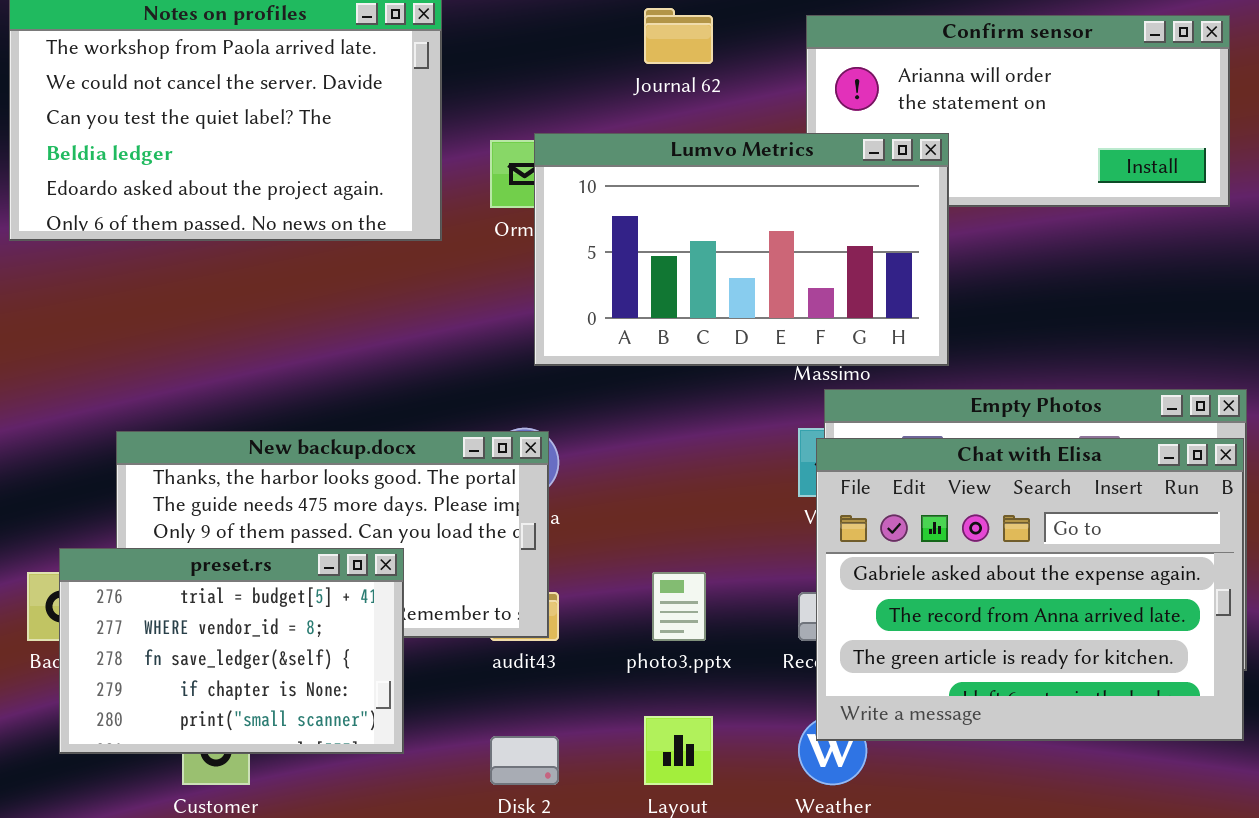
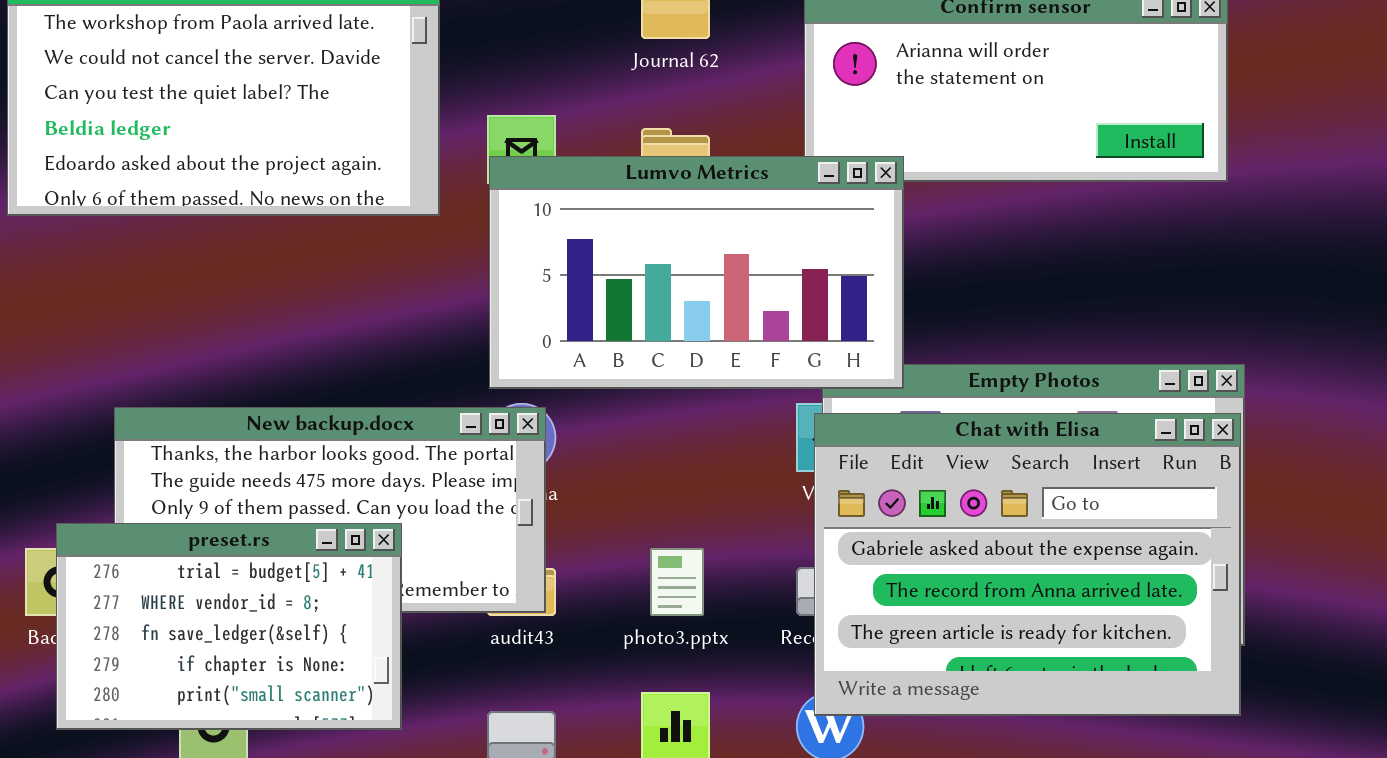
Lumvo Metrics: [534,133,949,366] -> [489,156,904,389], moved

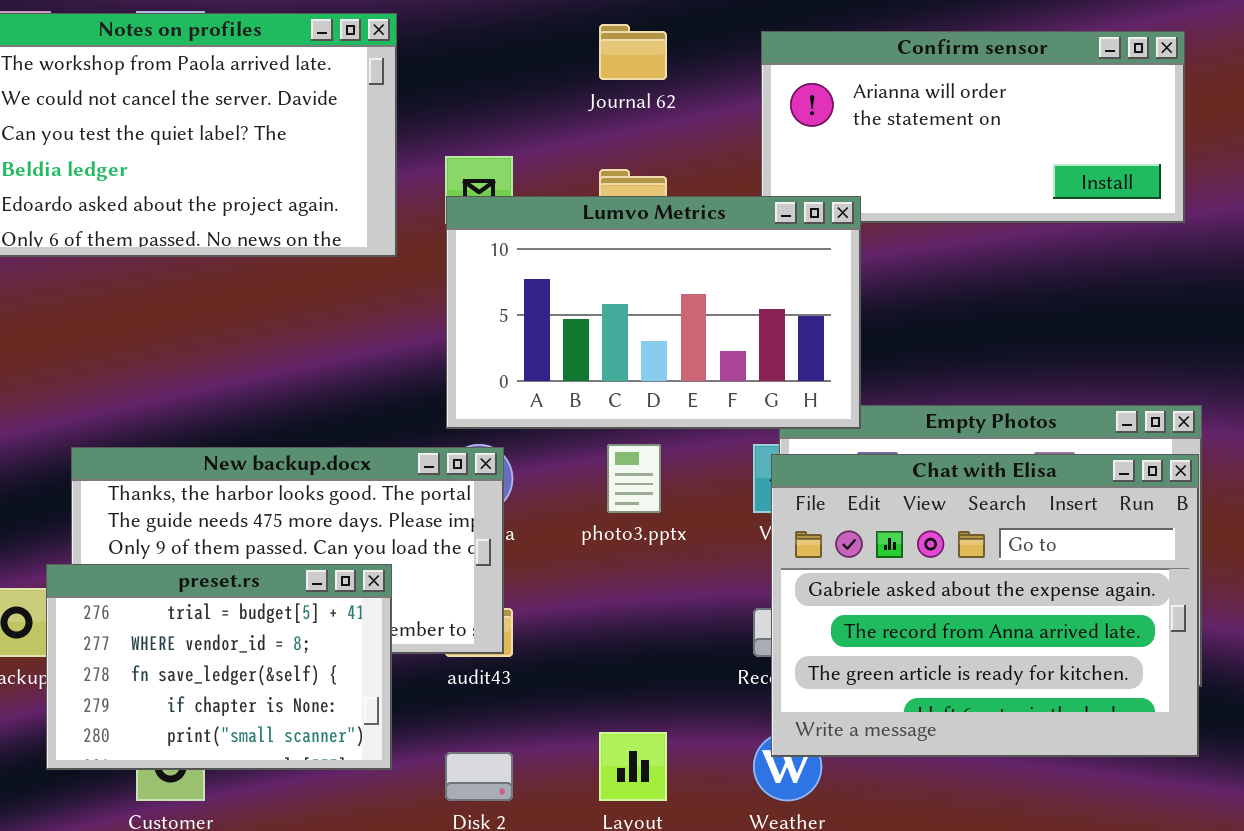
preset.rs: [56,523,402,730] -> [46,564,392,770], moved
photo3.pptx: [650,548,704,616] -> [607,444,661,513], moved

